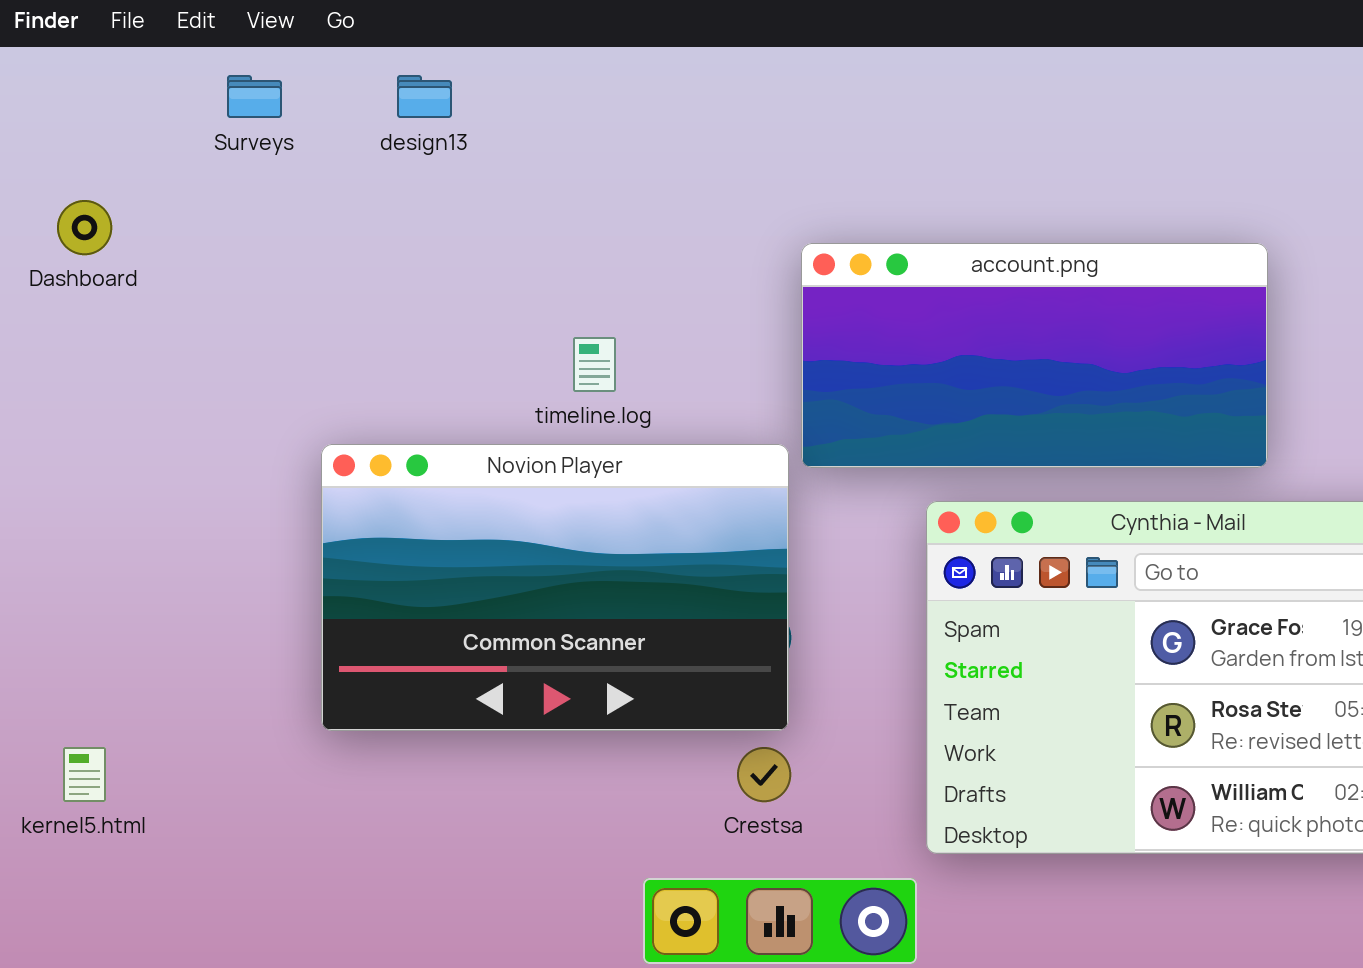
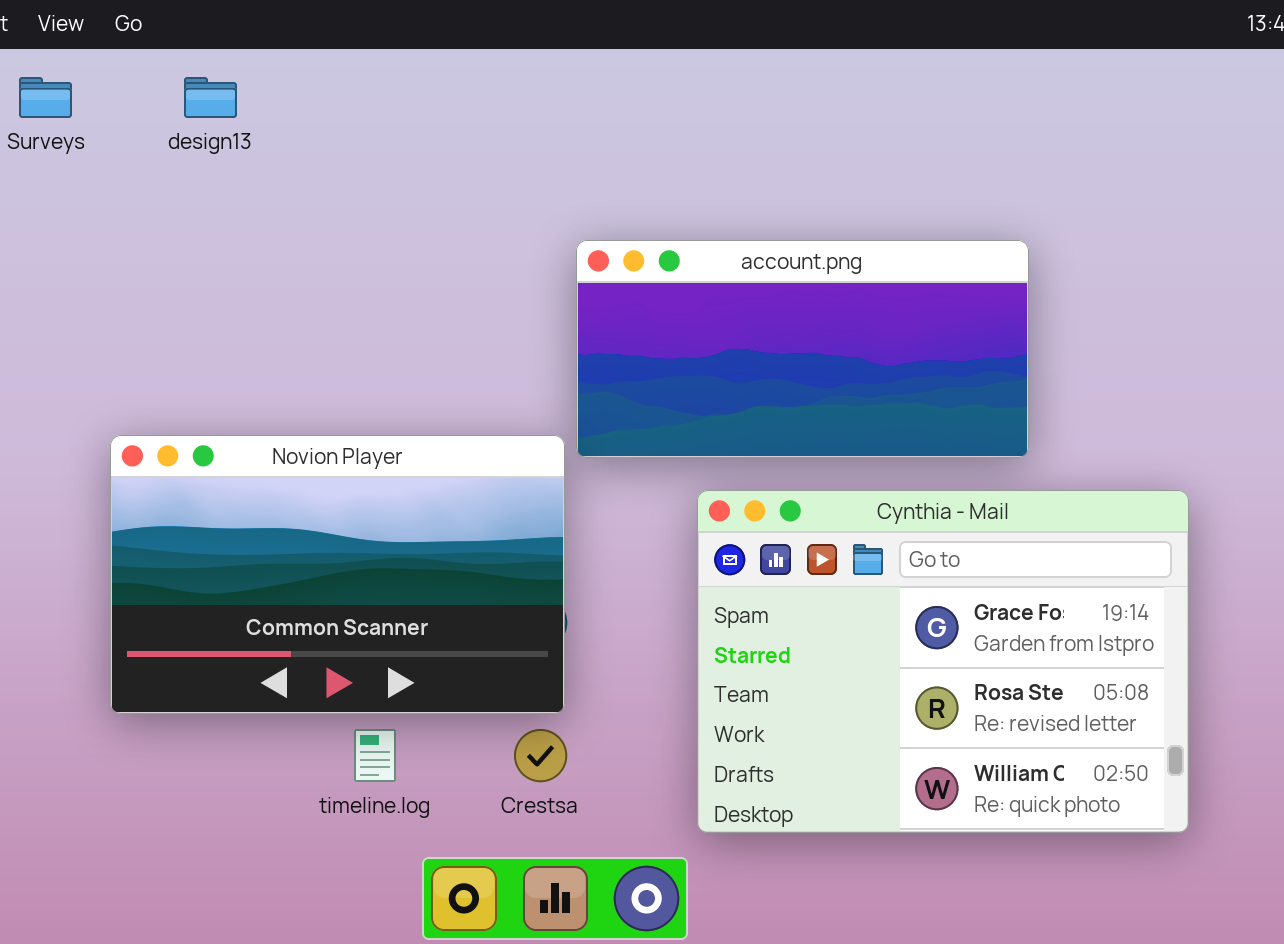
timeline.log: [573,337,616,392] -> [354,729,396,782], moved

